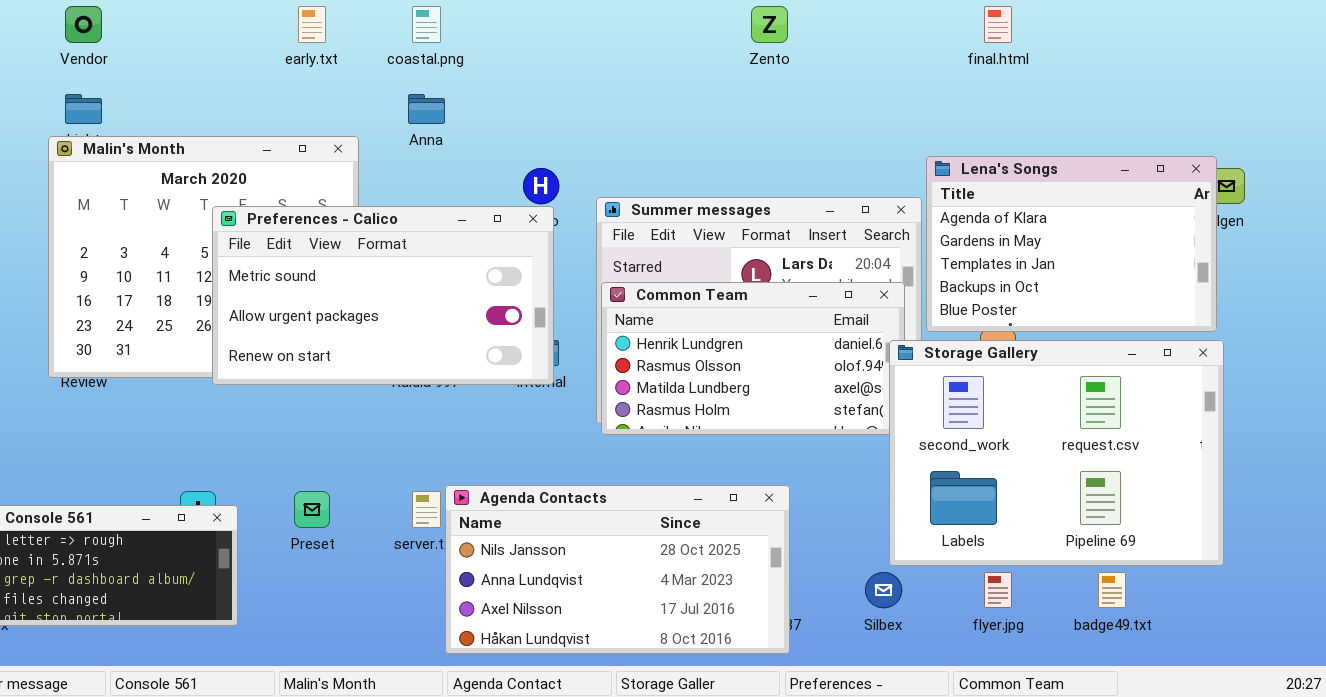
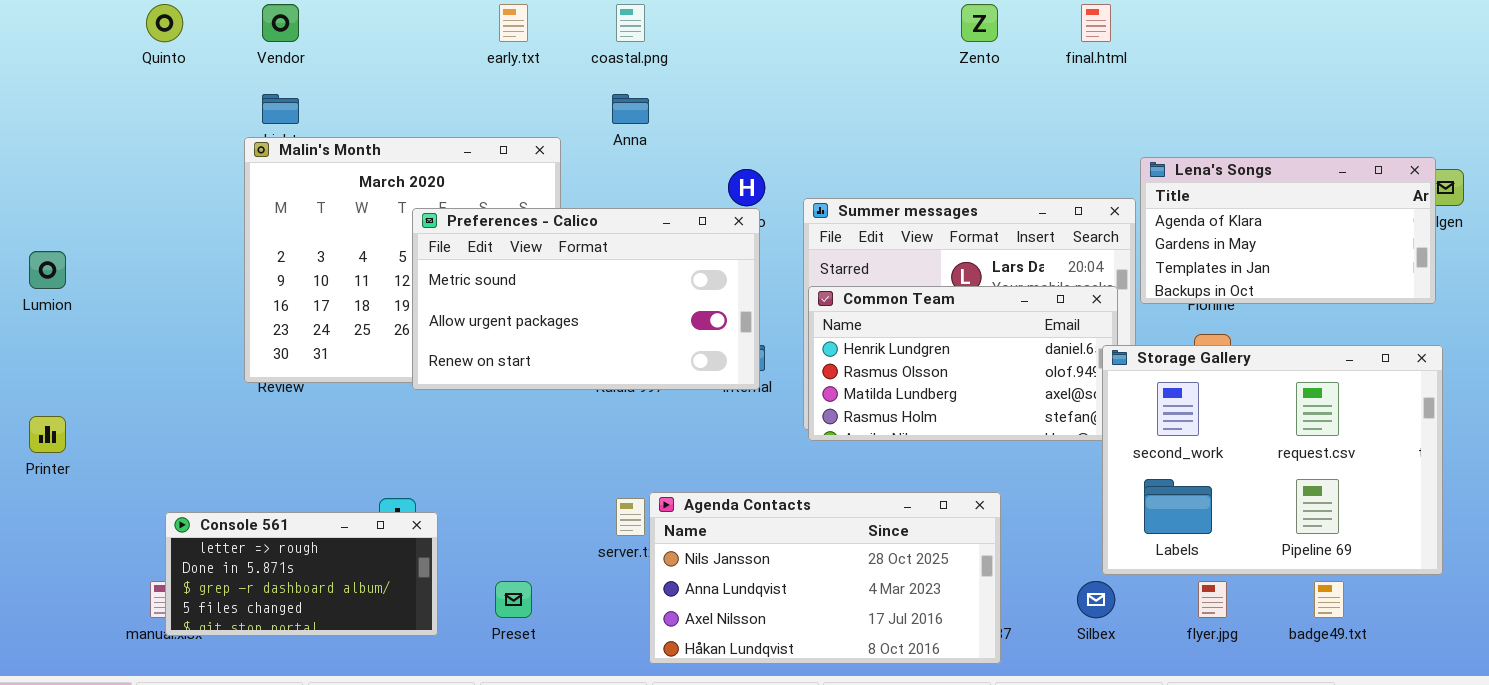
final.html: [984,6,1012,43] -> [1081,4,1111,42], moved
Lena's Songs: [926,156,1217,332] -> [1140,157,1436,304], resized
Preset: [294,491,330,528] -> [495,581,532,618], moved

